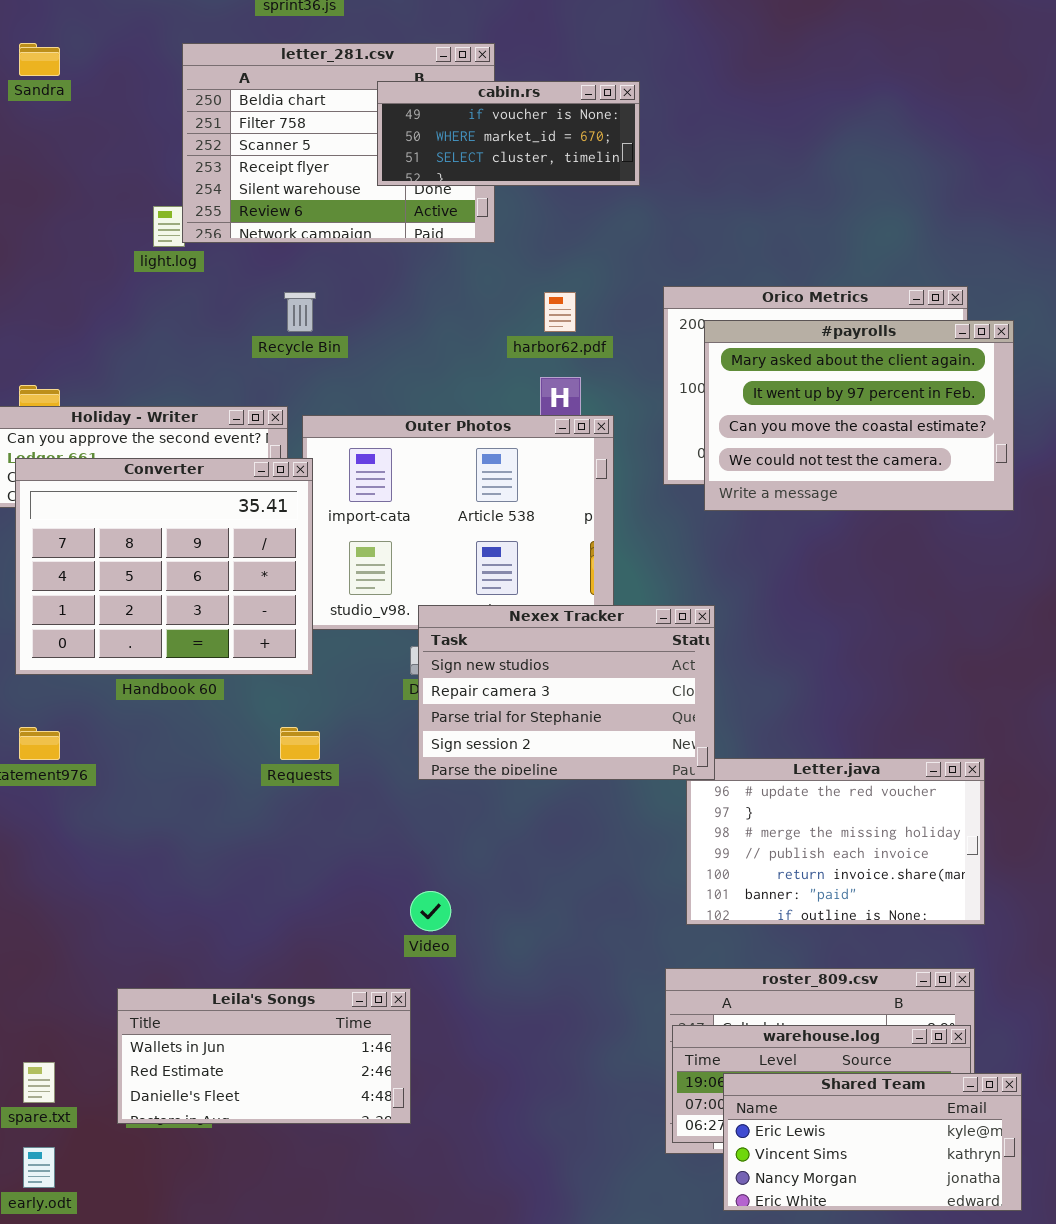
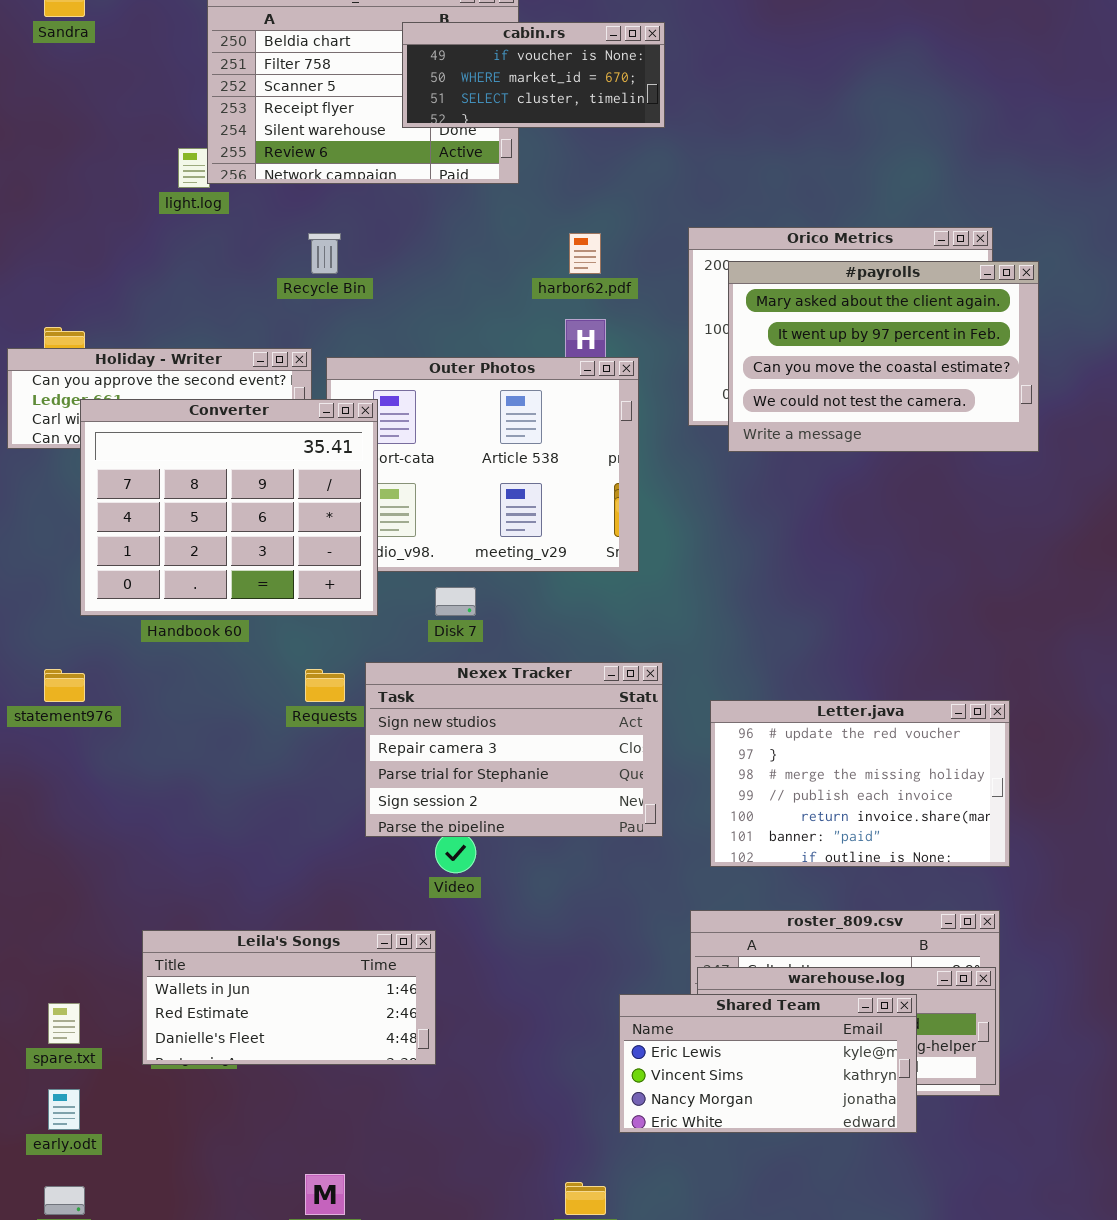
Converter: [15,458,313,675] -> [80,399,378,616], moved
Nexex Tracker: [418,605,715,780] -> [365,662,663,837], moved
Shared Team: [723,1073,1022,1211] -> [619,994,917,1133], moved

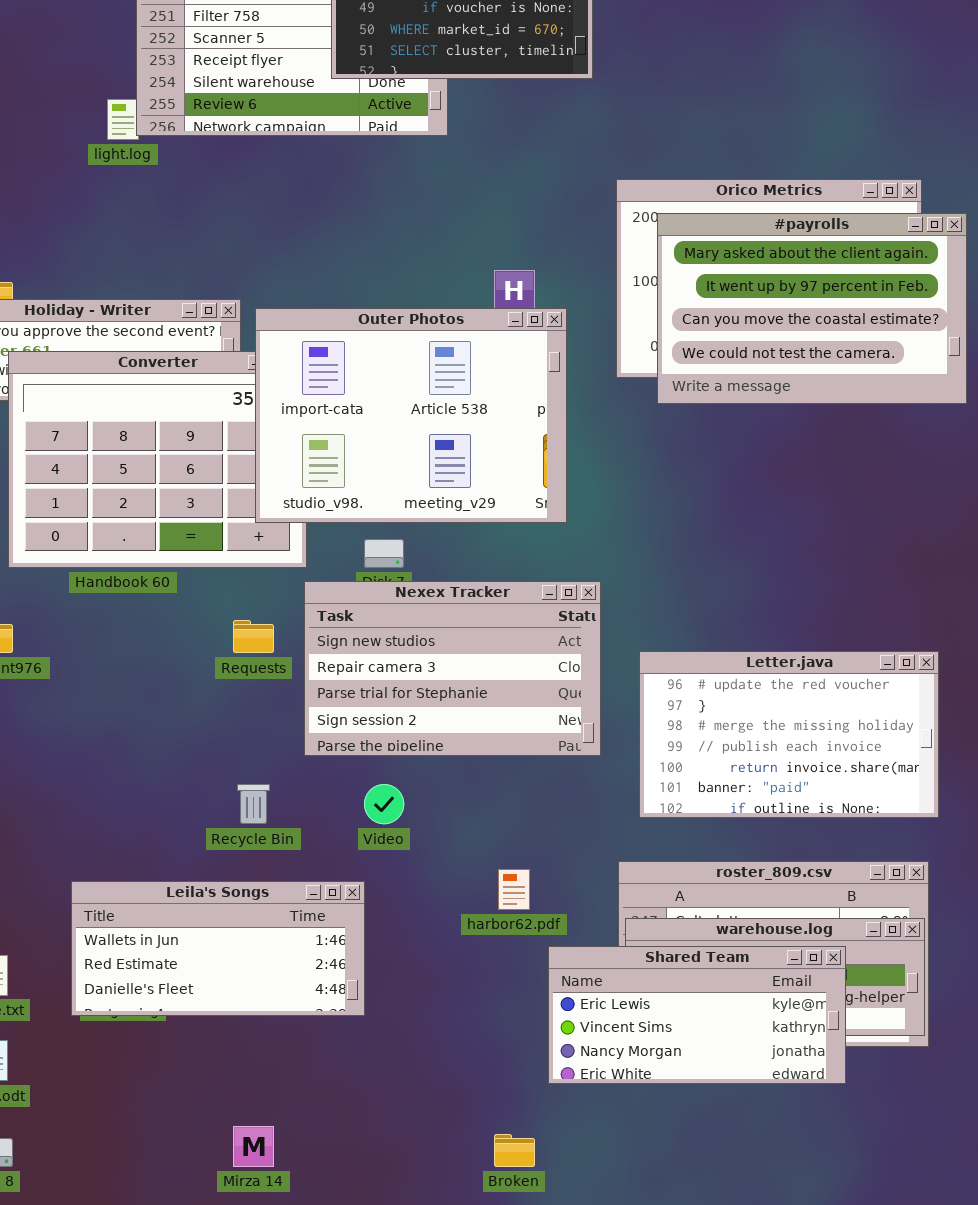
Recycle Bin: [308,233,341,274] -> [237,784,270,824], moved
harbor62.pdf: [569,233,601,274] -> [498,869,530,910], moved
Outer Photos: [326,357,639,572] -> [255,308,567,523], raised
Nexex Tracker: [365,662,663,837] -> [304,581,601,756], moved

